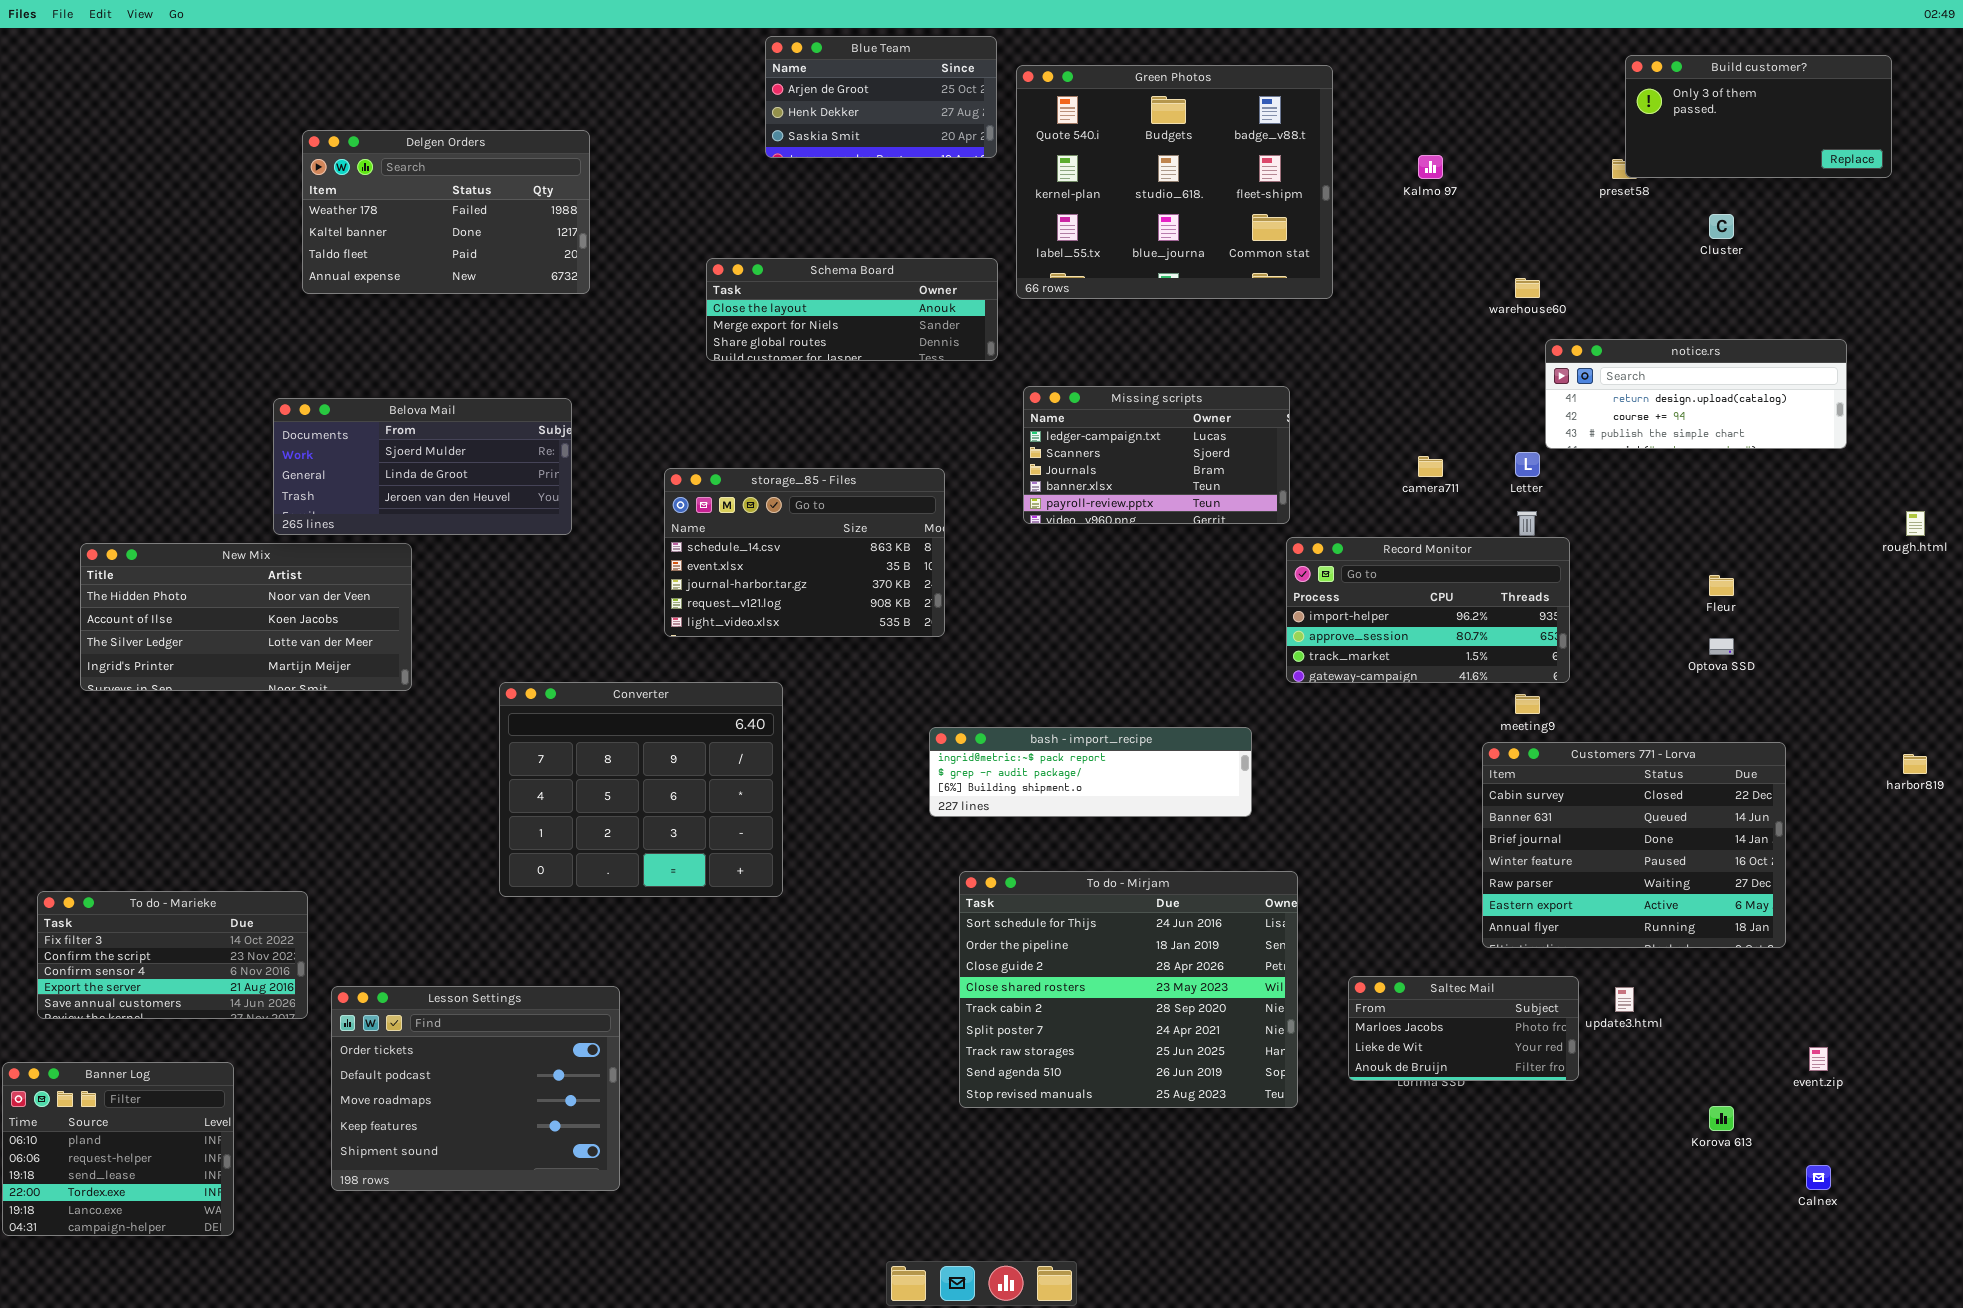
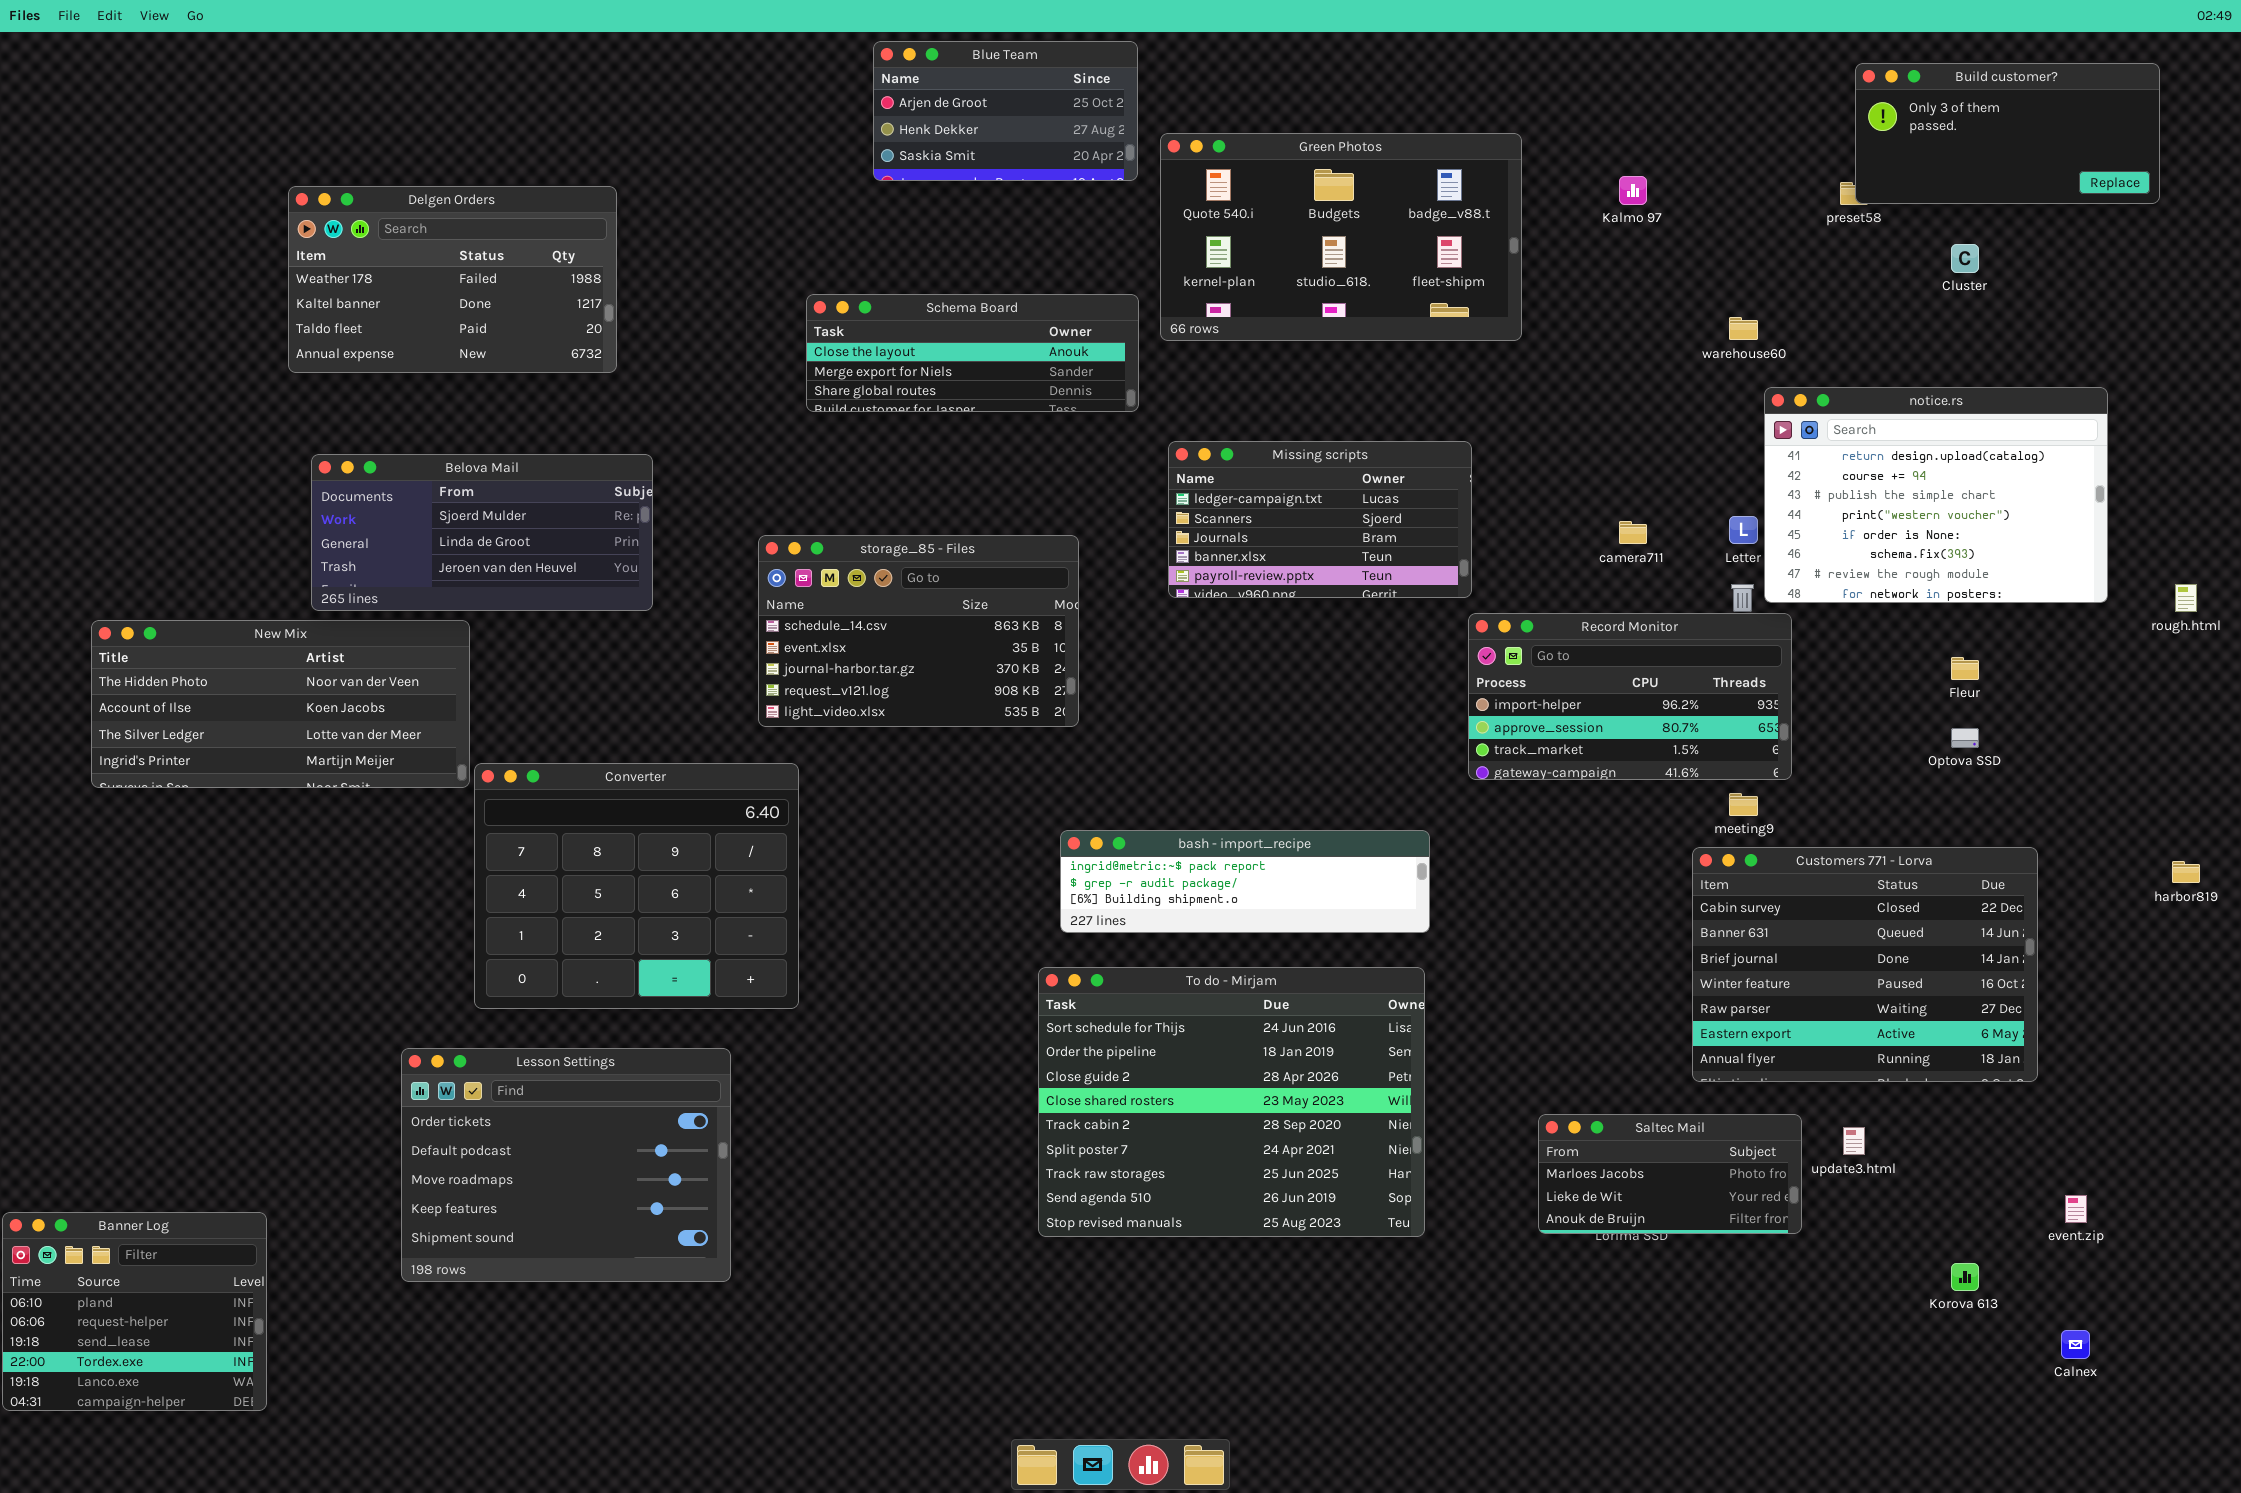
Green Photos: [1016,65,1333,299] -> [1160,133,1522,341], resized
Delgen Orders: [302,130,590,294] -> [288,186,617,373], moved
notice.rs: [1545,339,1847,449] -> [1764,387,2108,603], resized
Converter: [499,682,783,897] -> [474,763,799,1009], moved
To do - Mirjam: [959,871,1298,1108] -> [1038,967,1425,1237], moved
To do - Marieke: [37,891,308,1019] -> none, closed
Lesson Settings: [331,986,620,1191] -> [401,1048,731,1282], moved

